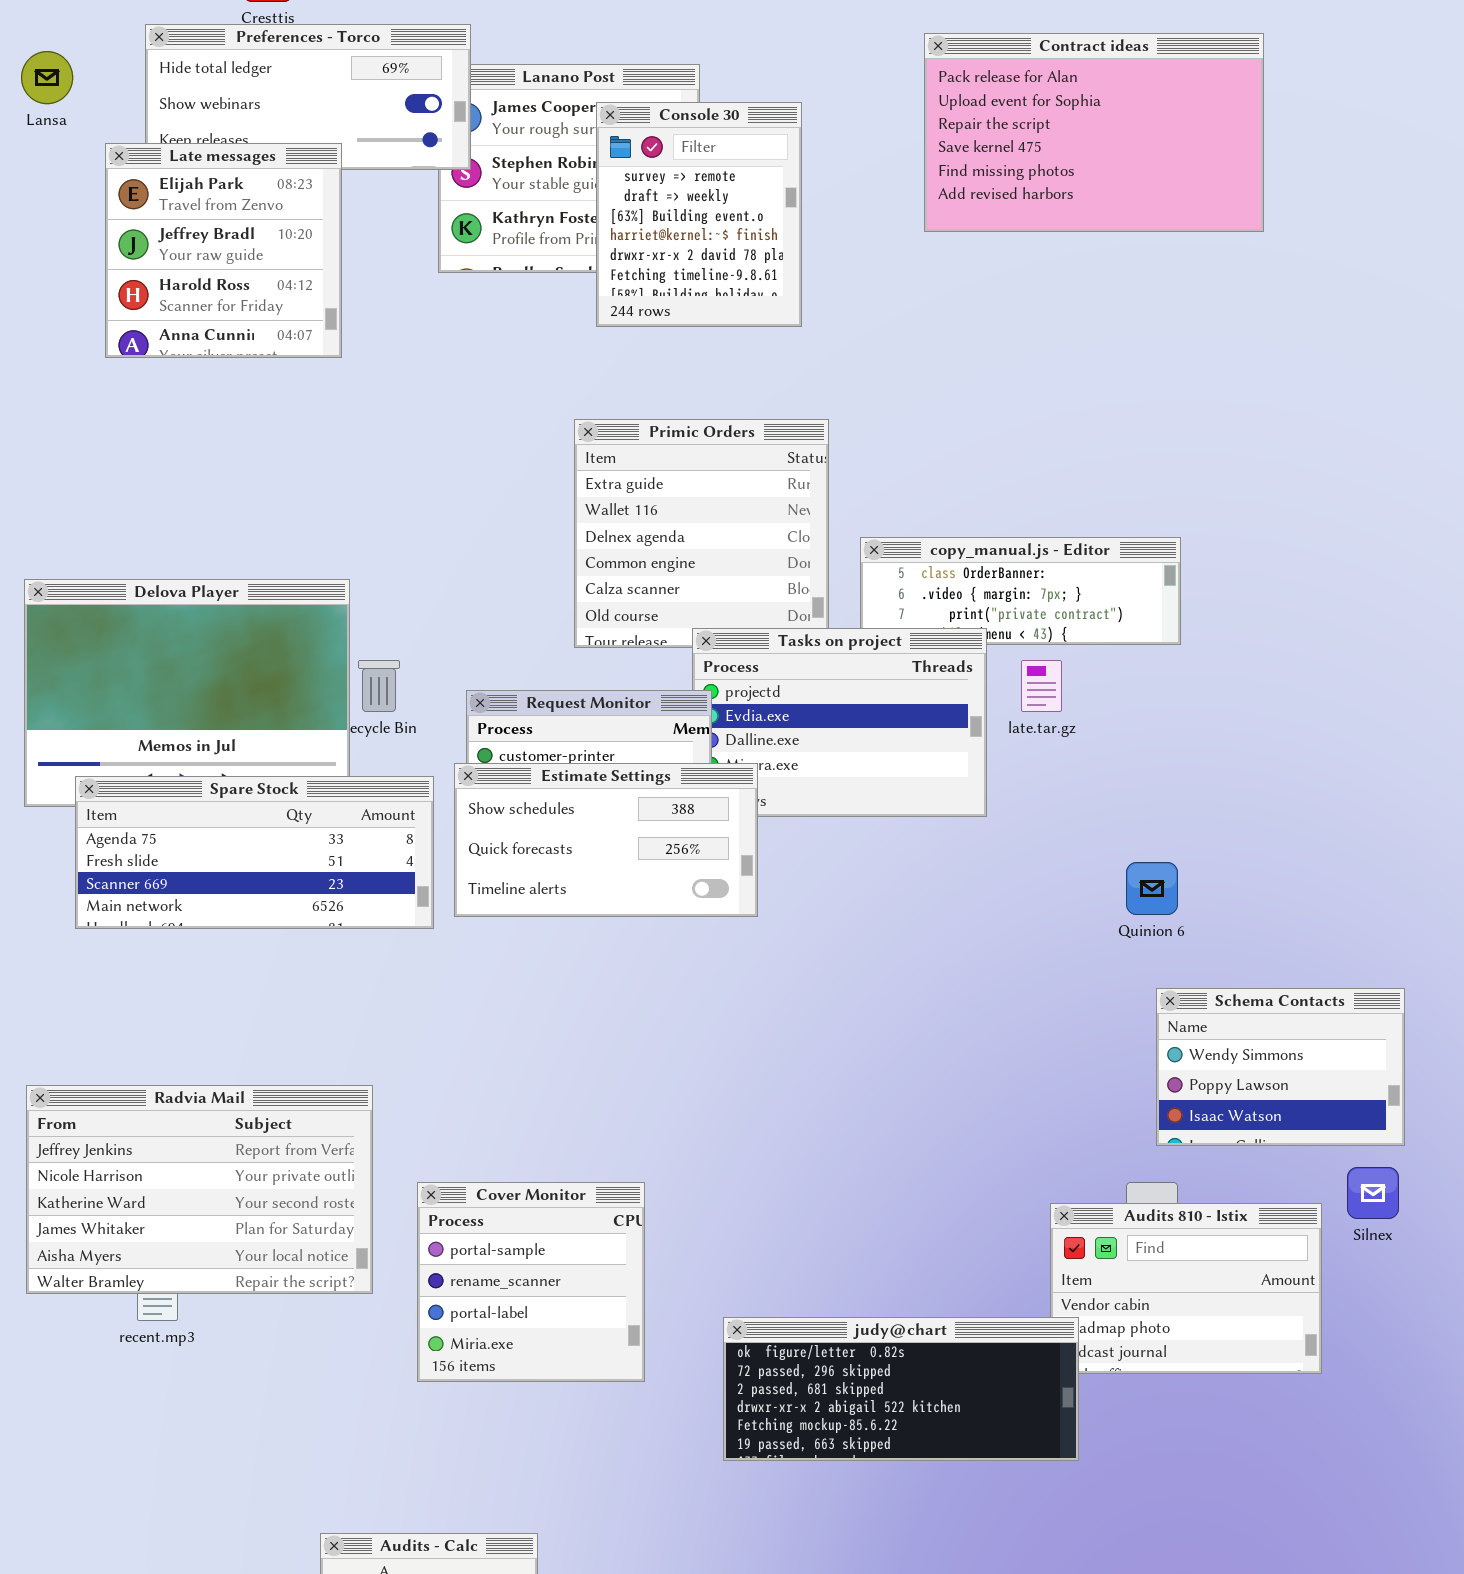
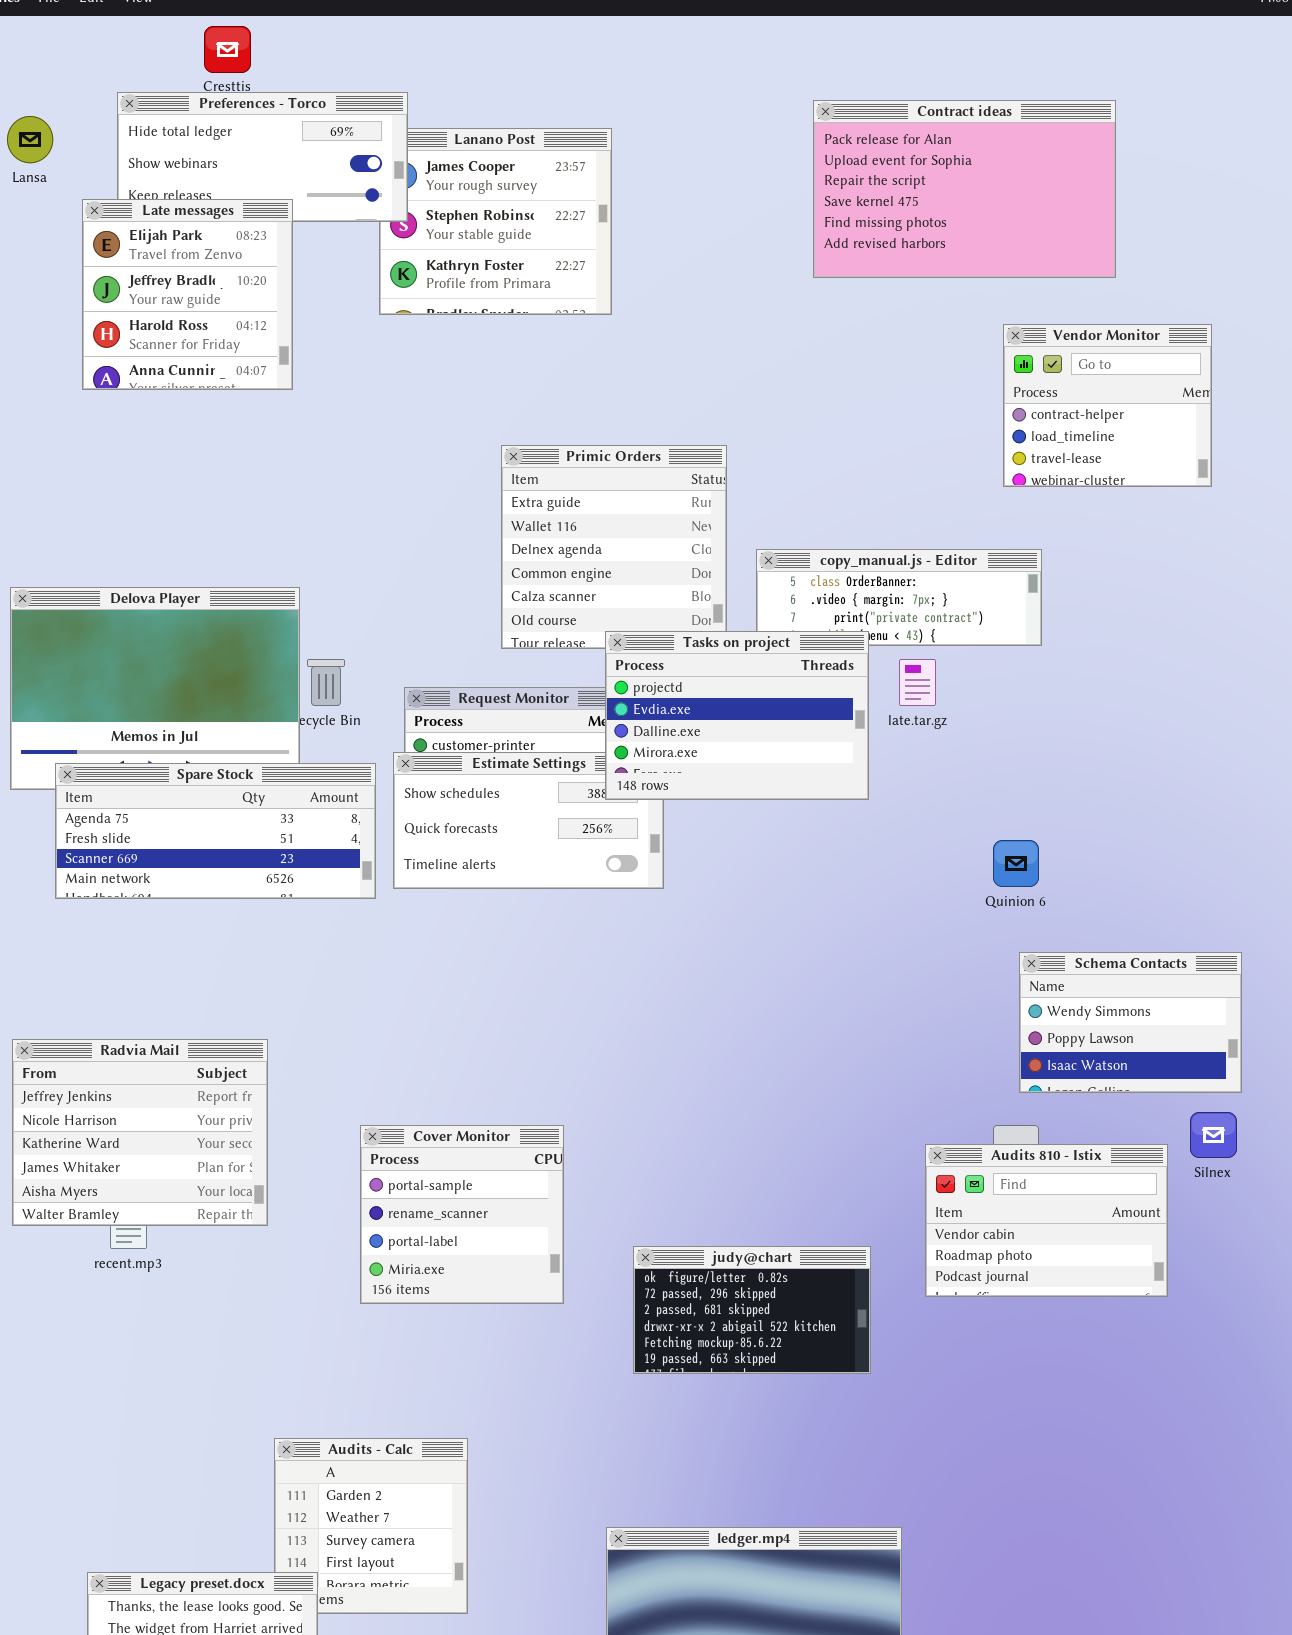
Console 30: [596,102,802,327] -> none, closed
Vendor Monitor: none -> [1003,324,1212,487], opened
Tasks on project: [692,628,987,817] -> [605,631,869,800], raised
Radvia Mail: [26,1085,373,1294] -> [12,1039,268,1226], resized
judy@chart: [723,1317,1079,1461] -> [633,1246,871,1374], resized

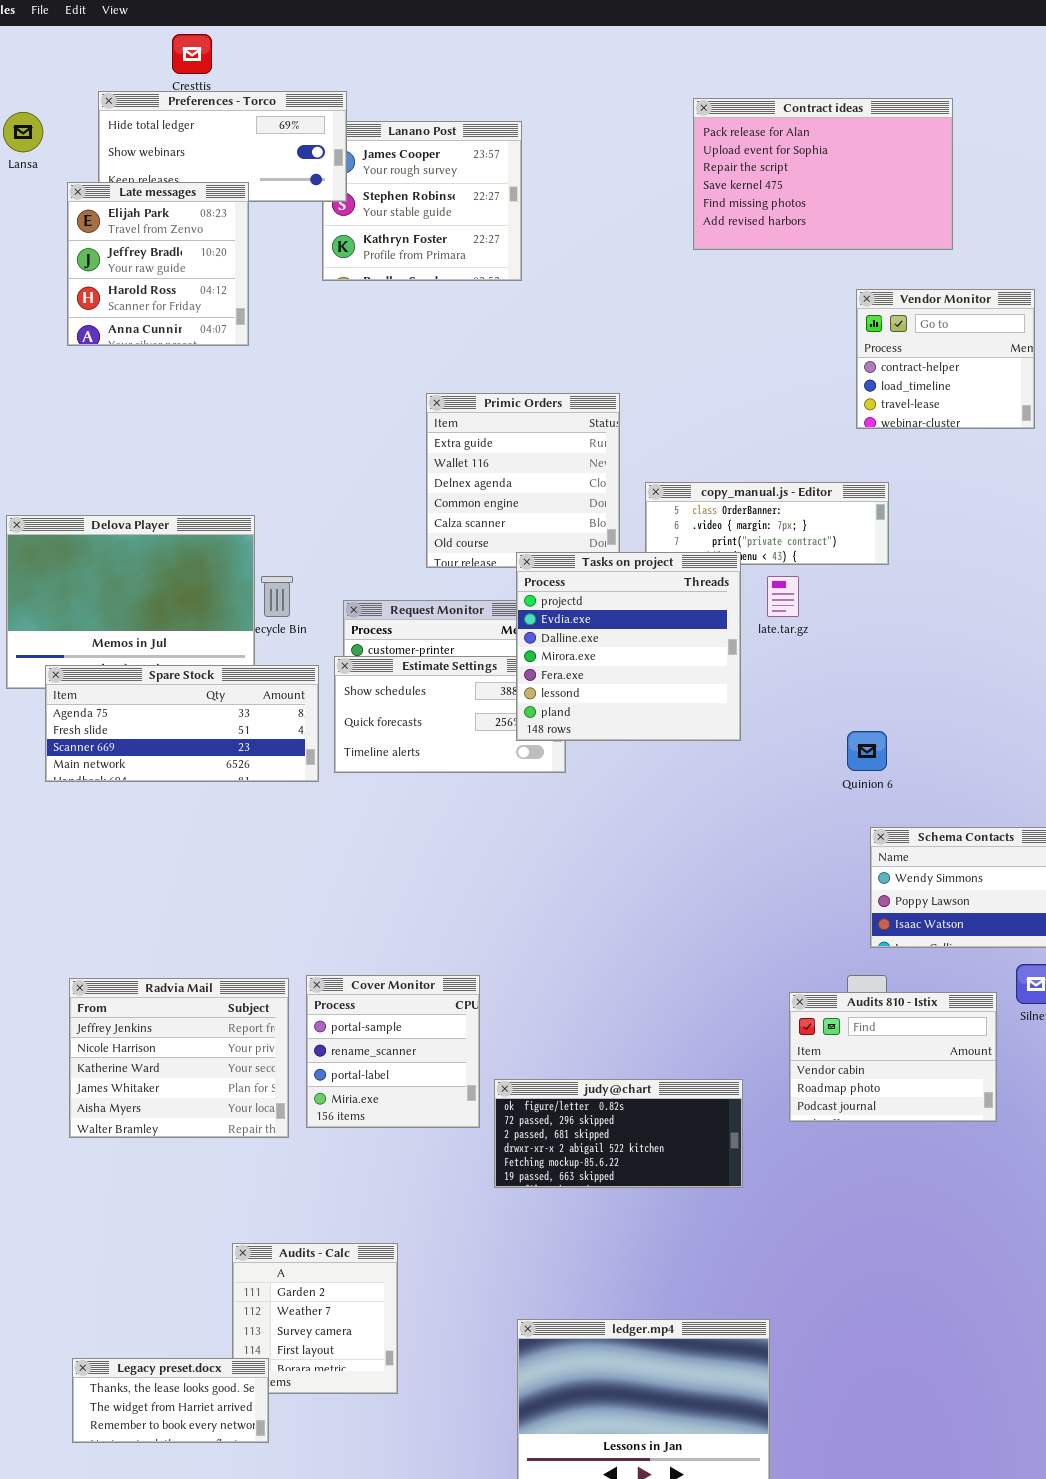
Tasks on project: [605,631,869,800] -> [516,552,741,741], resized
Radvia Mail: [12,1039,268,1226] -> [69,978,289,1138], moved
judy@chart: [633,1246,871,1374] -> [494,1079,743,1188], resized

